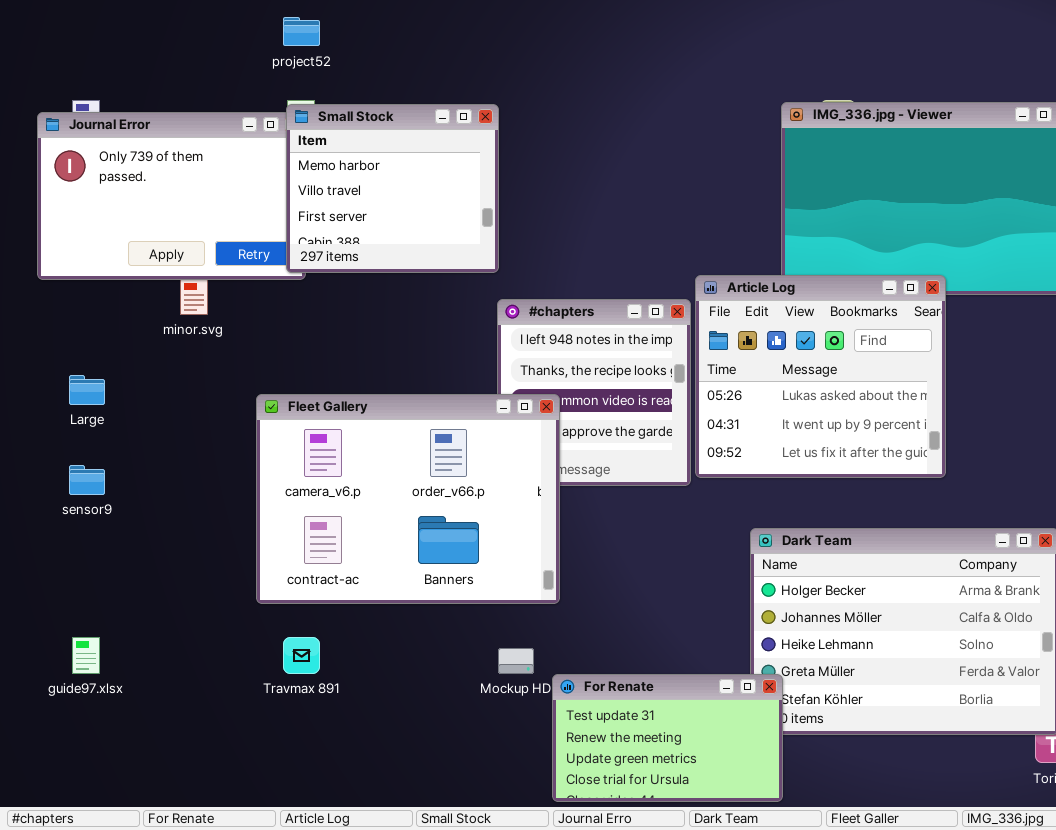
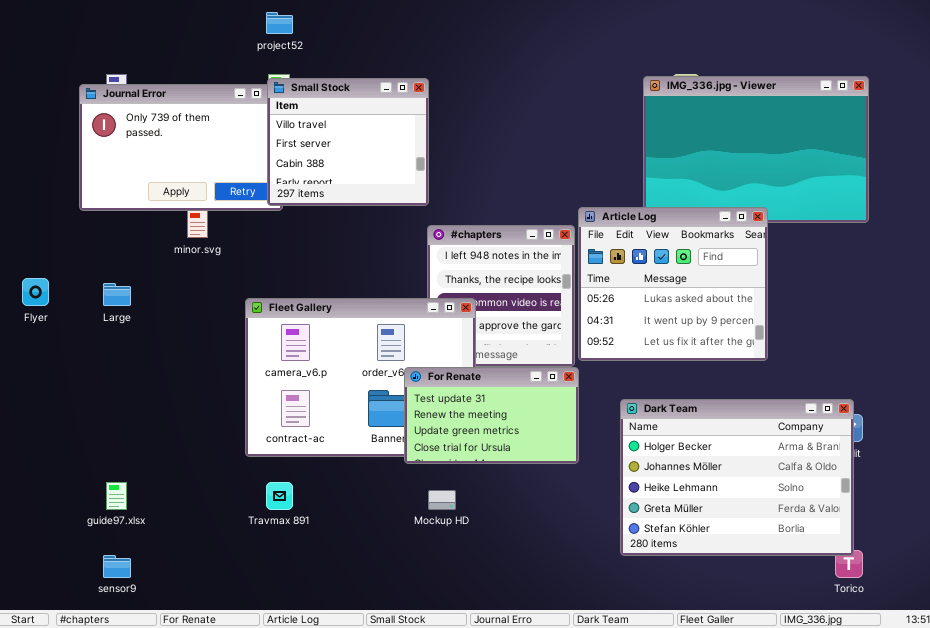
Small Stock: [286,104,499,273] -> [267,78,429,206], scrolled down 1 row
sensor9: [69,465,105,495] -> [103,555,131,578], moved
For Renate: [552,674,783,802] -> [404,367,579,464], moved

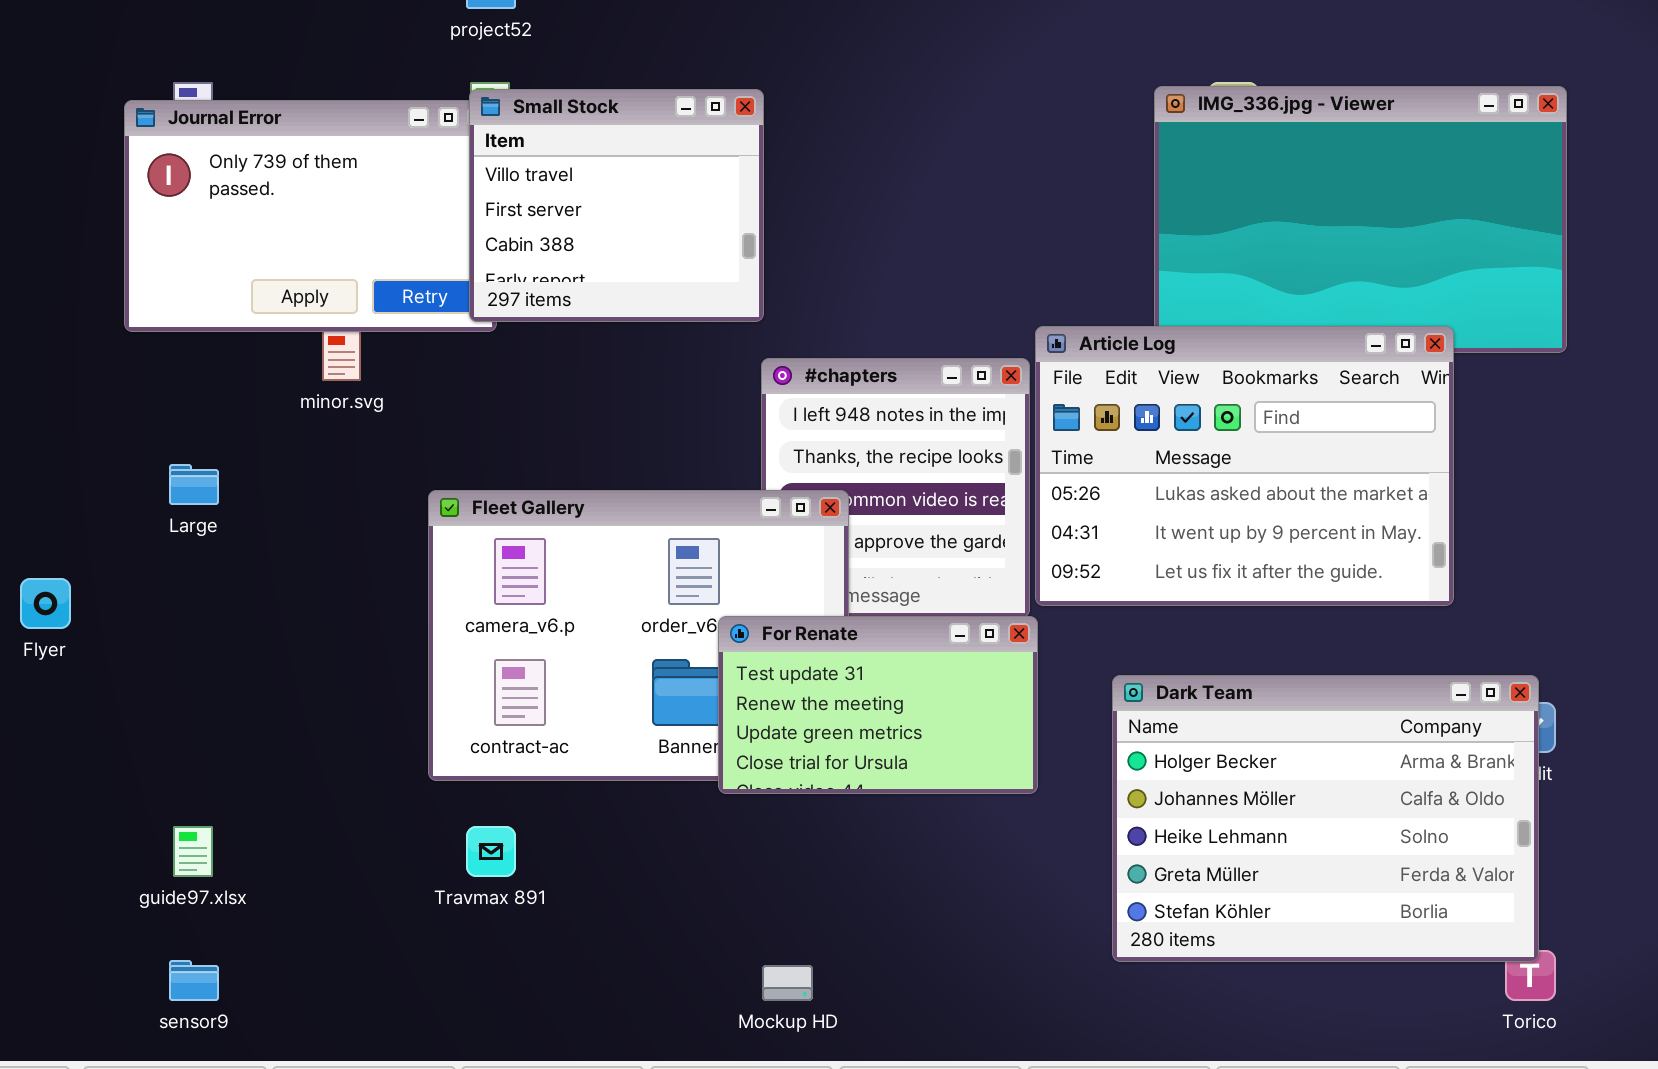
Article Log: [578,207,768,361] -> [1035,326,1454,606], resized
Flyer: [22,278,49,306] -> [20,578,71,629], moved
Mockup HD: [428,490,456,510] -> [762,965,813,1001], moved

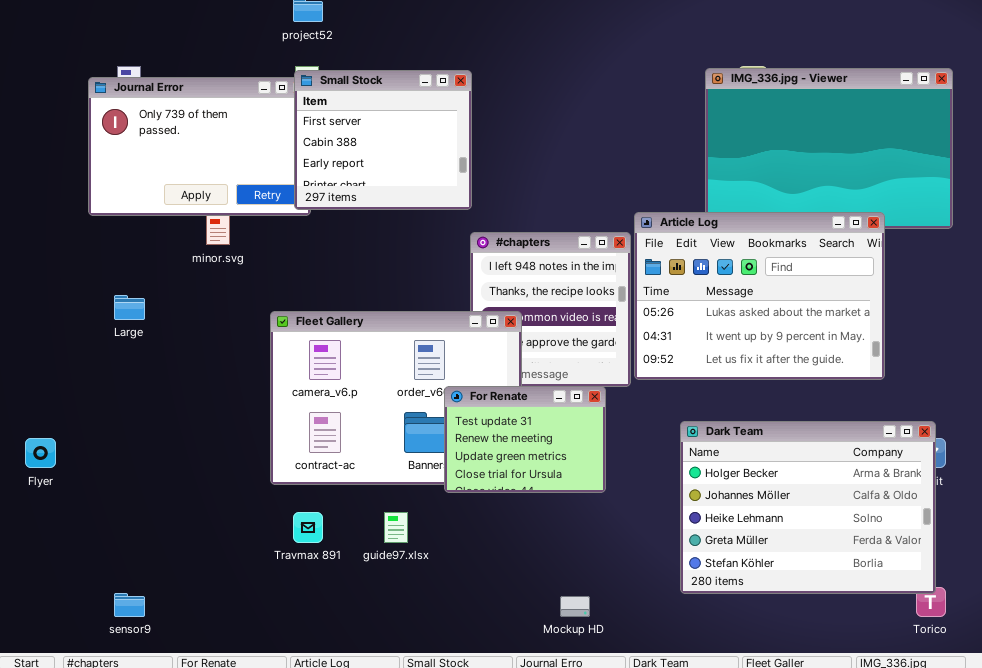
Small Stock: [469,89,764,322] -> [294,70,472,210], scrolled down 1 row
Flyer: [20,578,71,629] -> [25,438,56,468], moved
For Renate: [718,616,1038,794] -> [444,386,606,493], resized
guide97.xlsx: [173,826,213,877] -> [384,512,408,543], moved
Mockup HD: [762,965,813,1001] -> [560,596,590,617], moved

